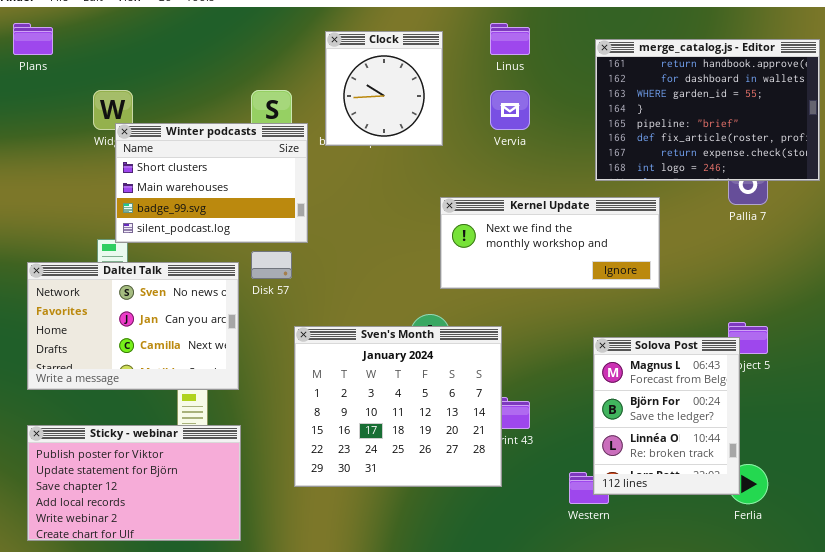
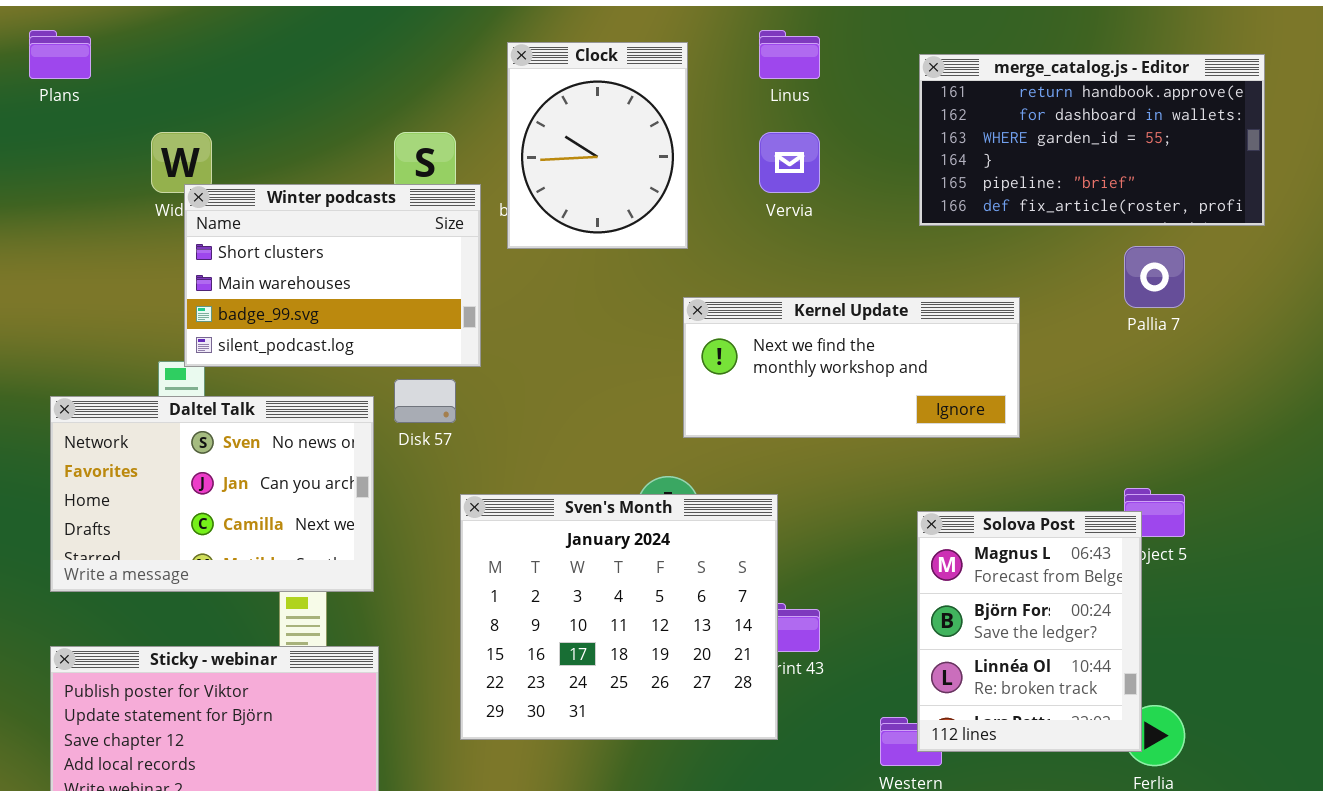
Clock: [325,31,443,146] -> [507,42,688,249], resized
merge_catalog.js - Editor: [595,39,820,181] -> [919,54,1265,226], resized

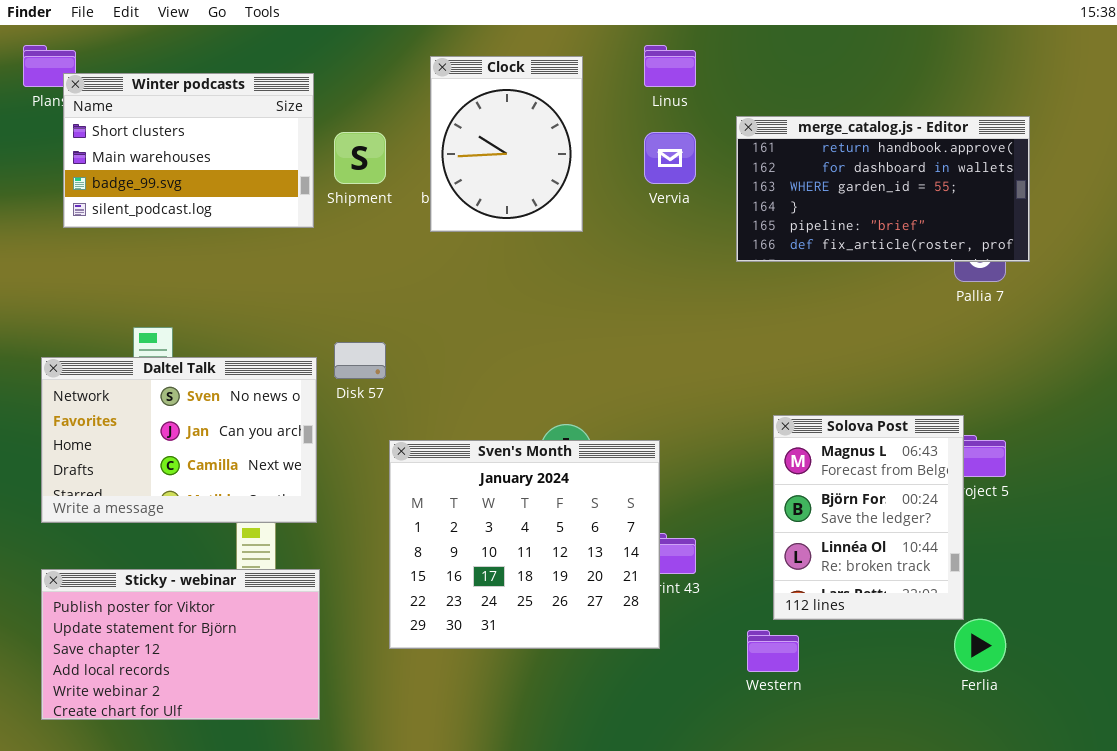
merge_catalog.js - Editor: [919,54,1265,226] -> [736,116,1030,262], moved
Winter podcasts: [184,184,481,367] -> [63,73,314,228], moved
Kernel Update: [683,297,1020,438] -> none, closed
Solova Post: [917,511,1142,752] -> [773,415,964,620], moved

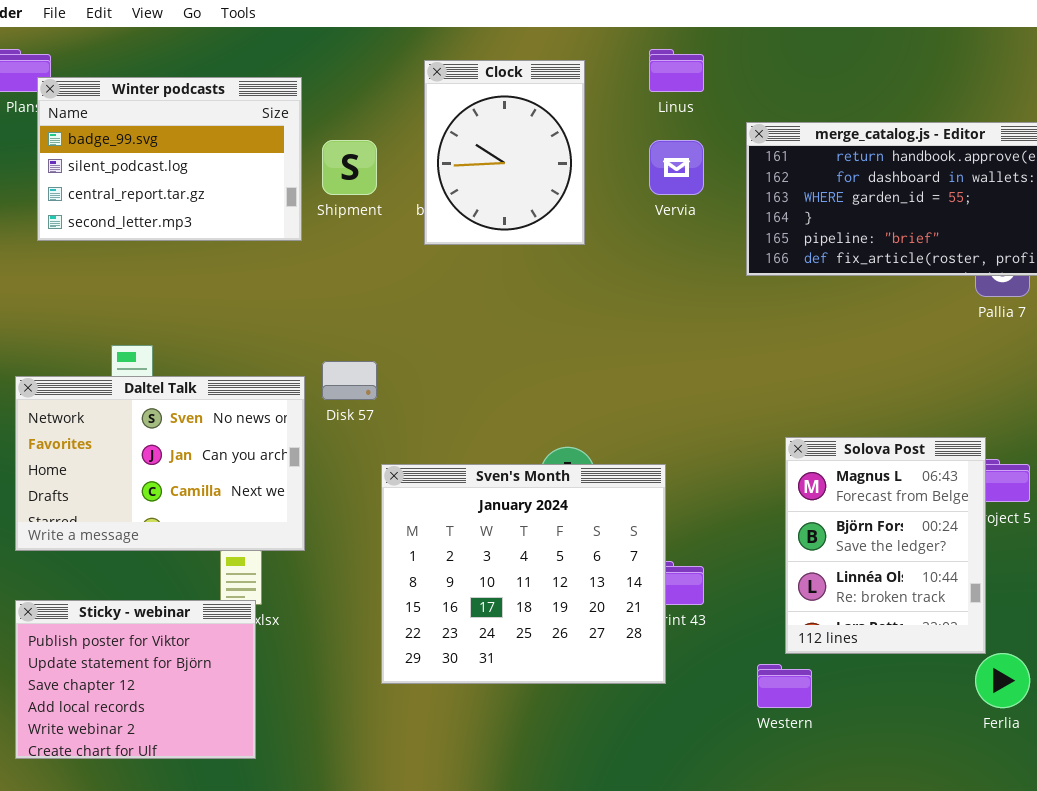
Winter podcasts: [63,73,314,228] -> [37,77,302,241], scrolled down 2 rows
Sticky - webinar: [41,569,320,720] -> [15,600,256,759], resized

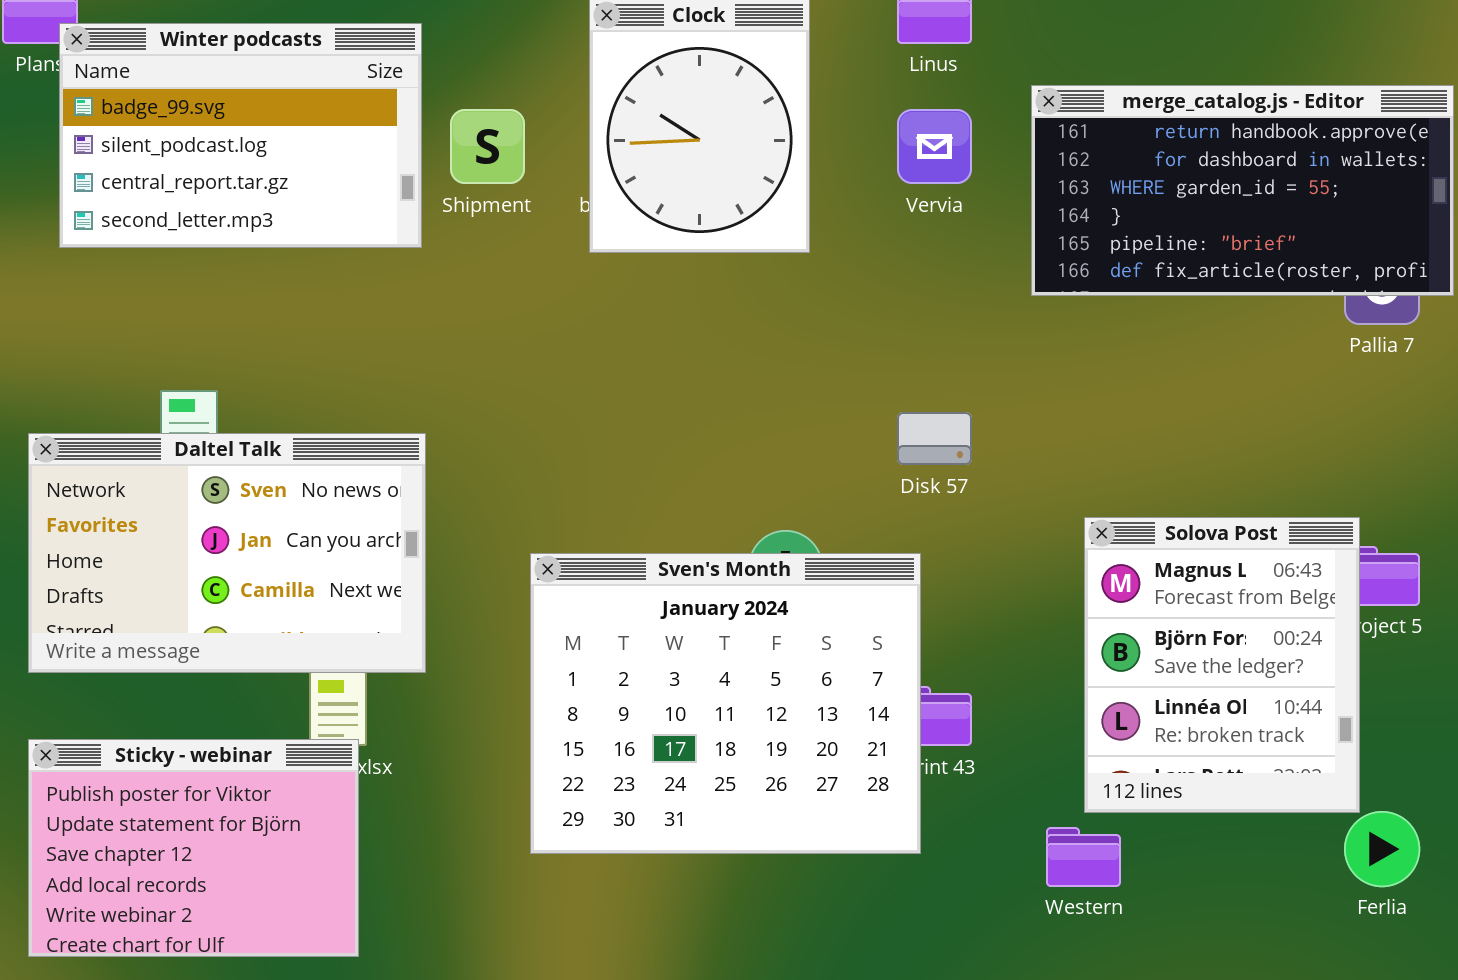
Disk 57: [322,361,377,400] -> [897,412,972,465], moved

